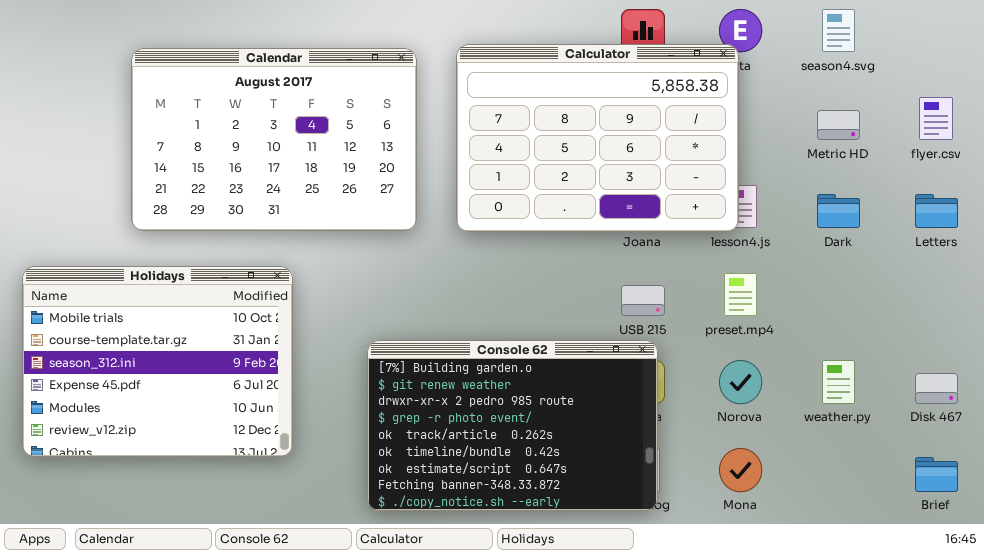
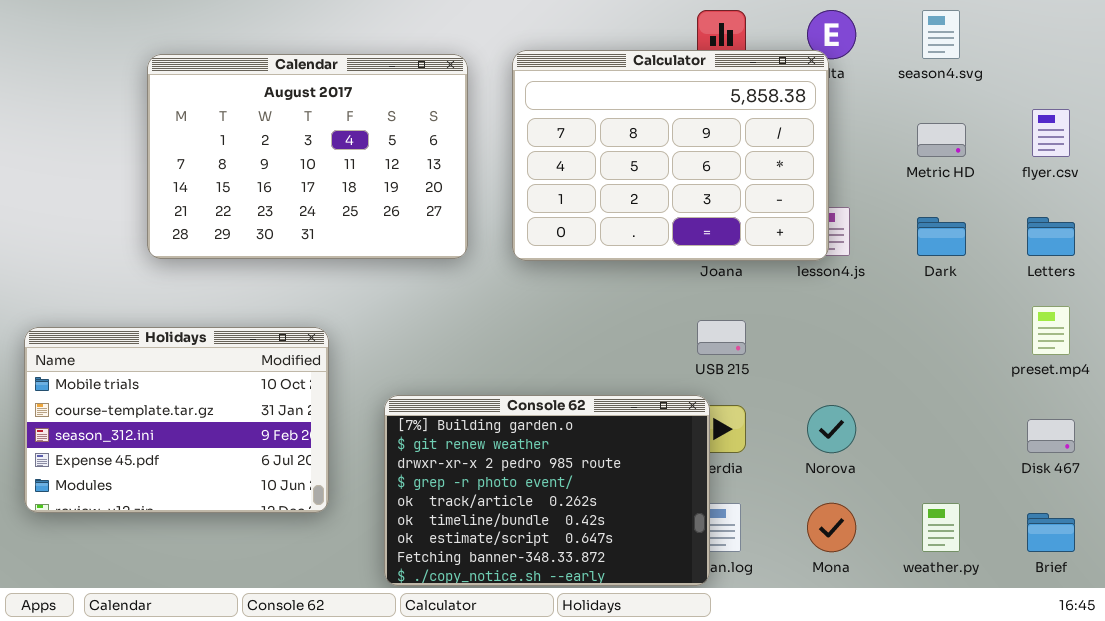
Holidays: [22,266,293,457] -> [24,327,329,513], resized
preset.mp4: [724,273,757,316] -> [1032,306,1070,355], moved
Console 62: [367,340,658,511] -> [384,395,710,586], moved
weather.py: [822,360,855,404] -> [922,503,960,552], moved

